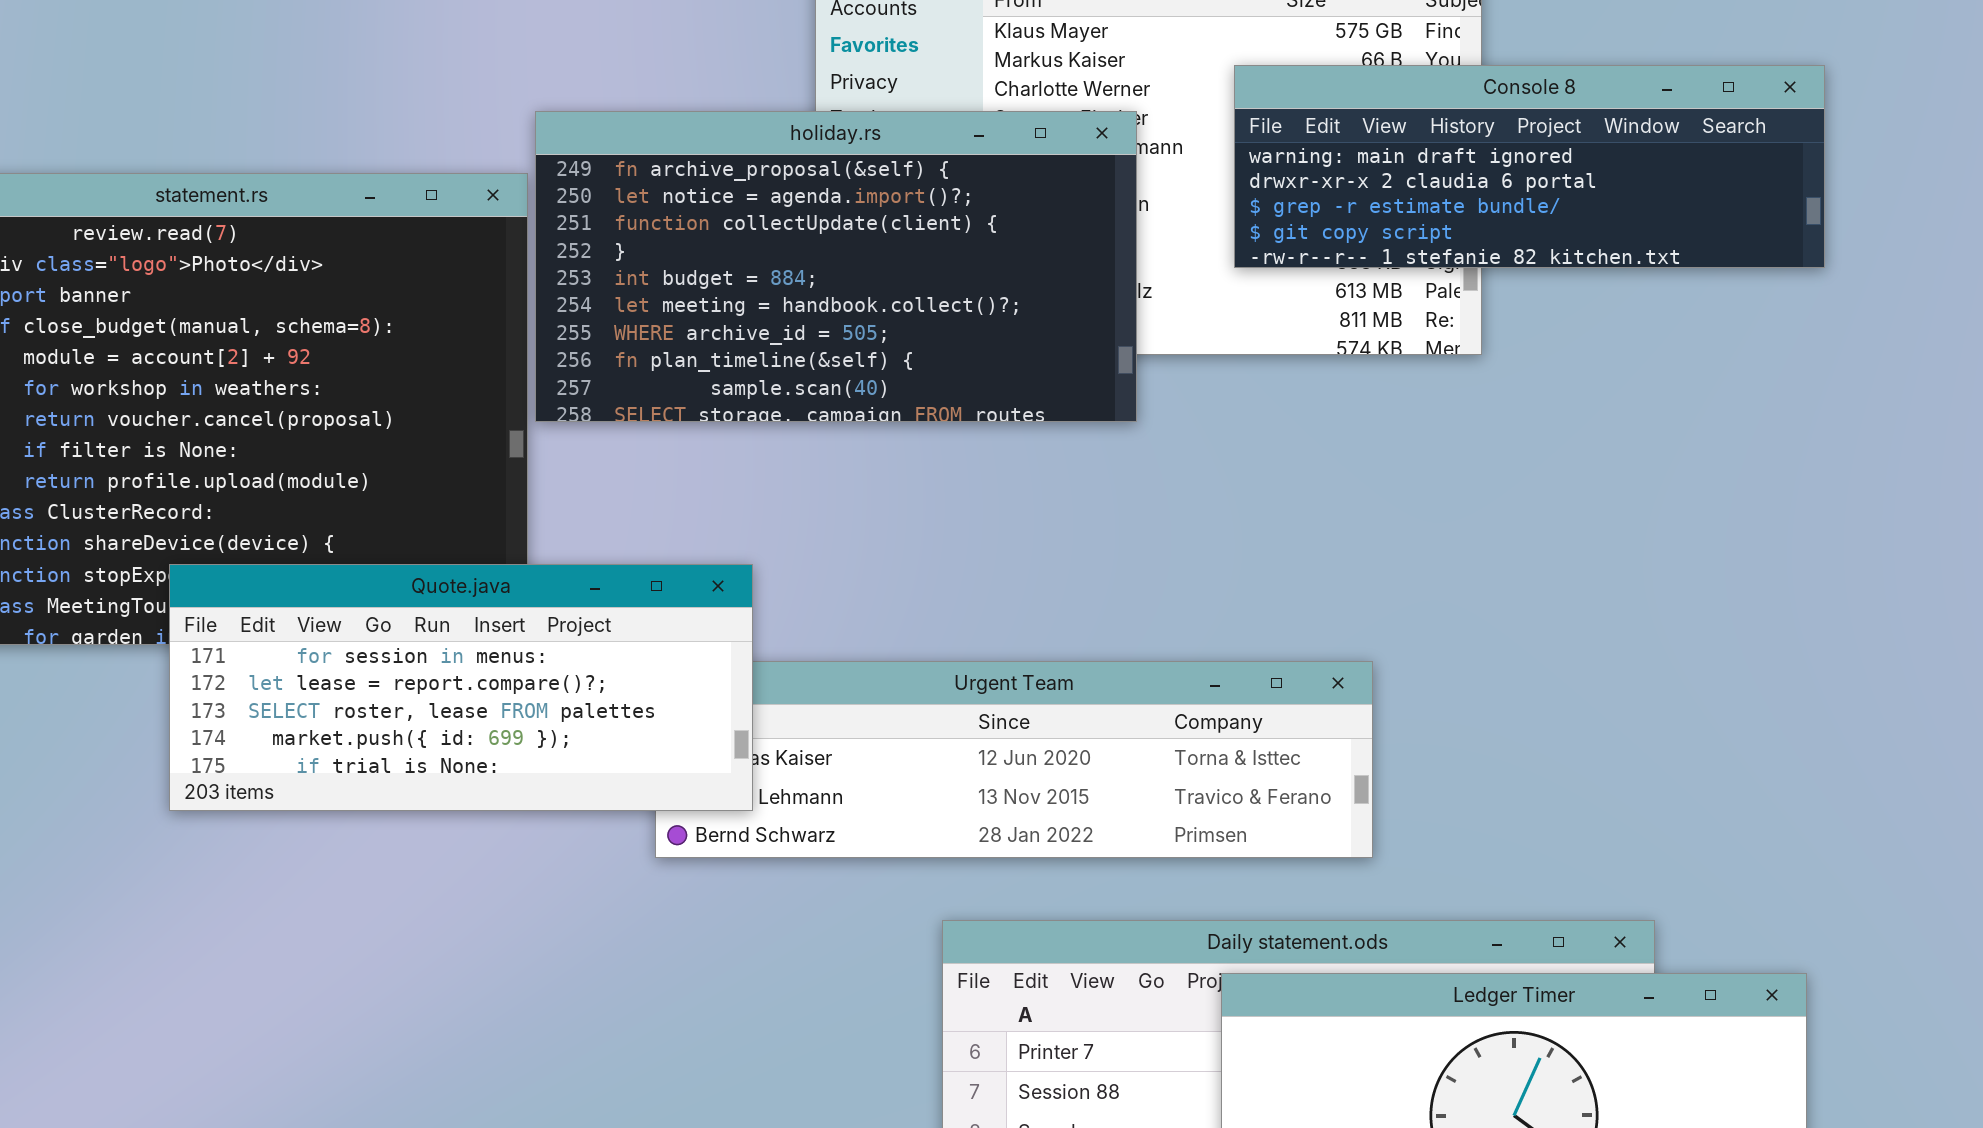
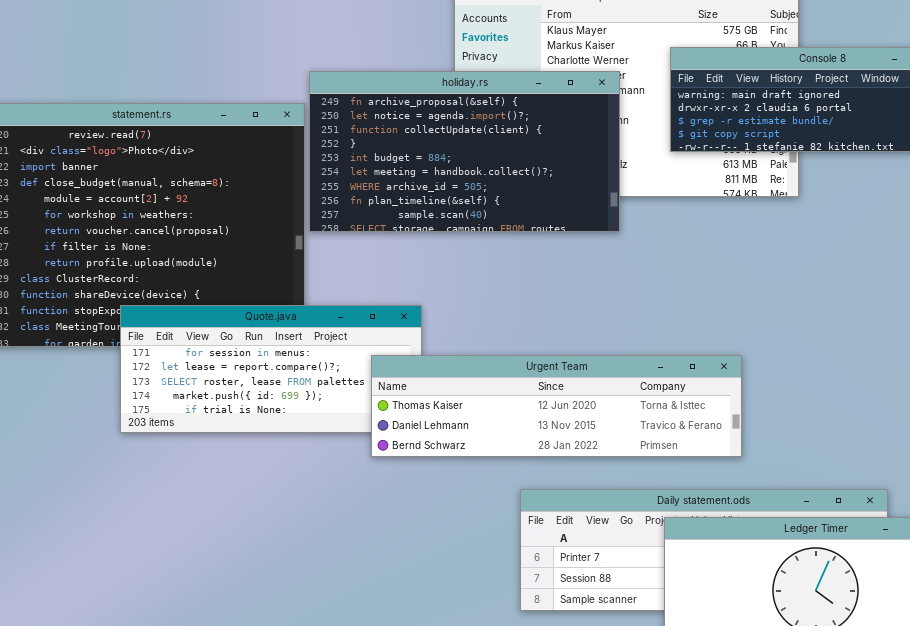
Urgent Team: [655,661,1373,858] -> [371,355,742,457], raised

